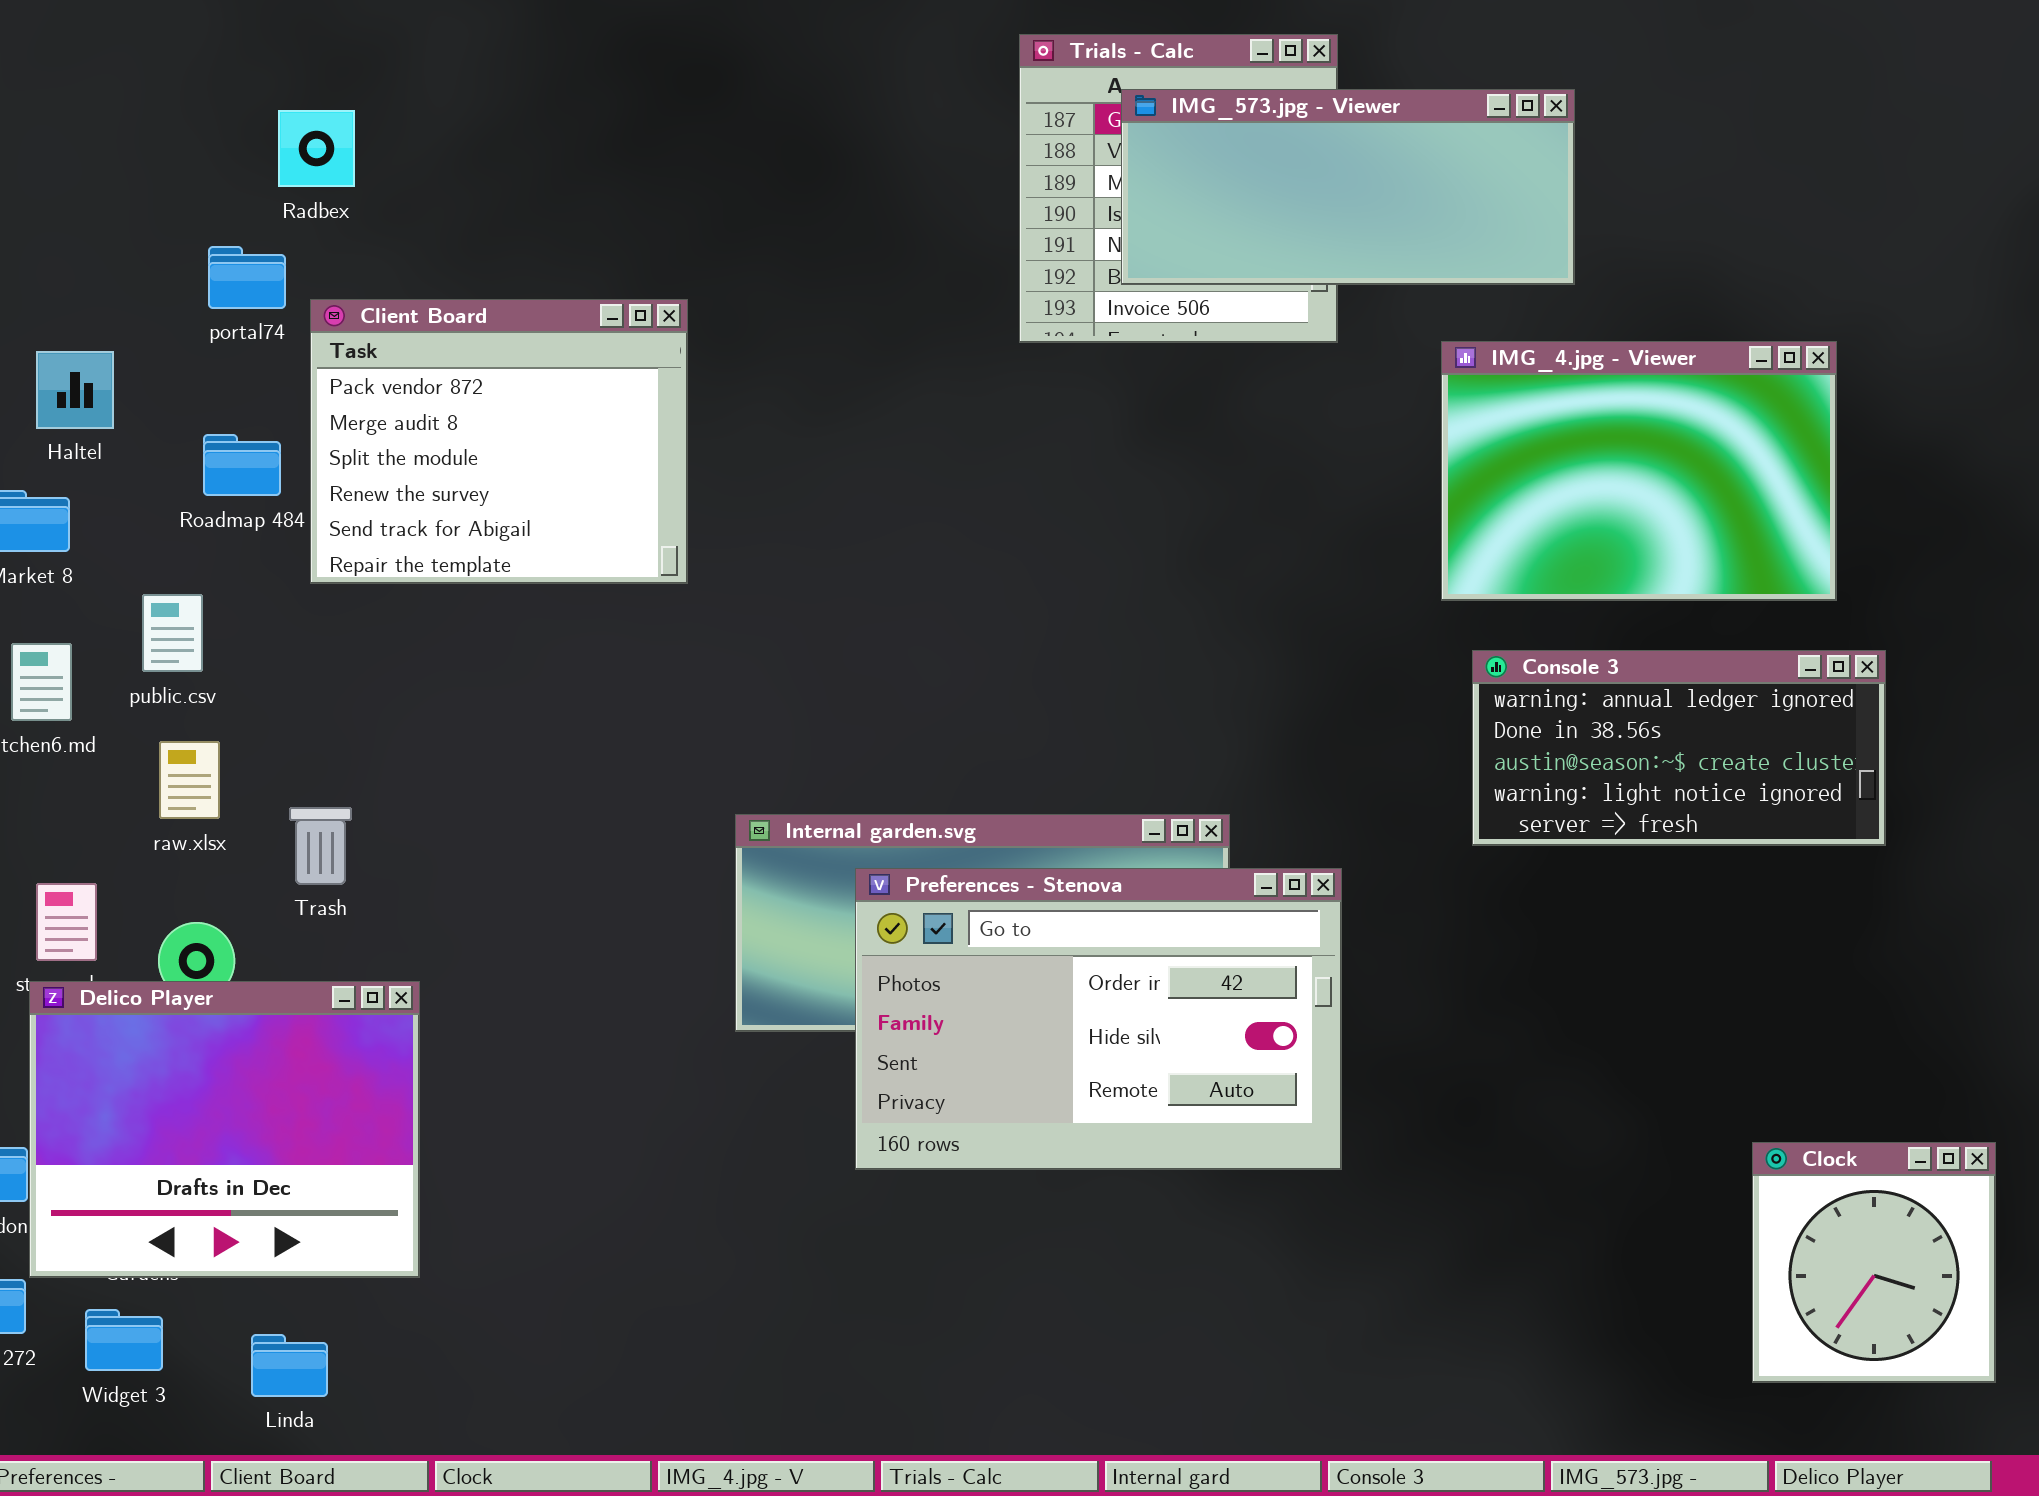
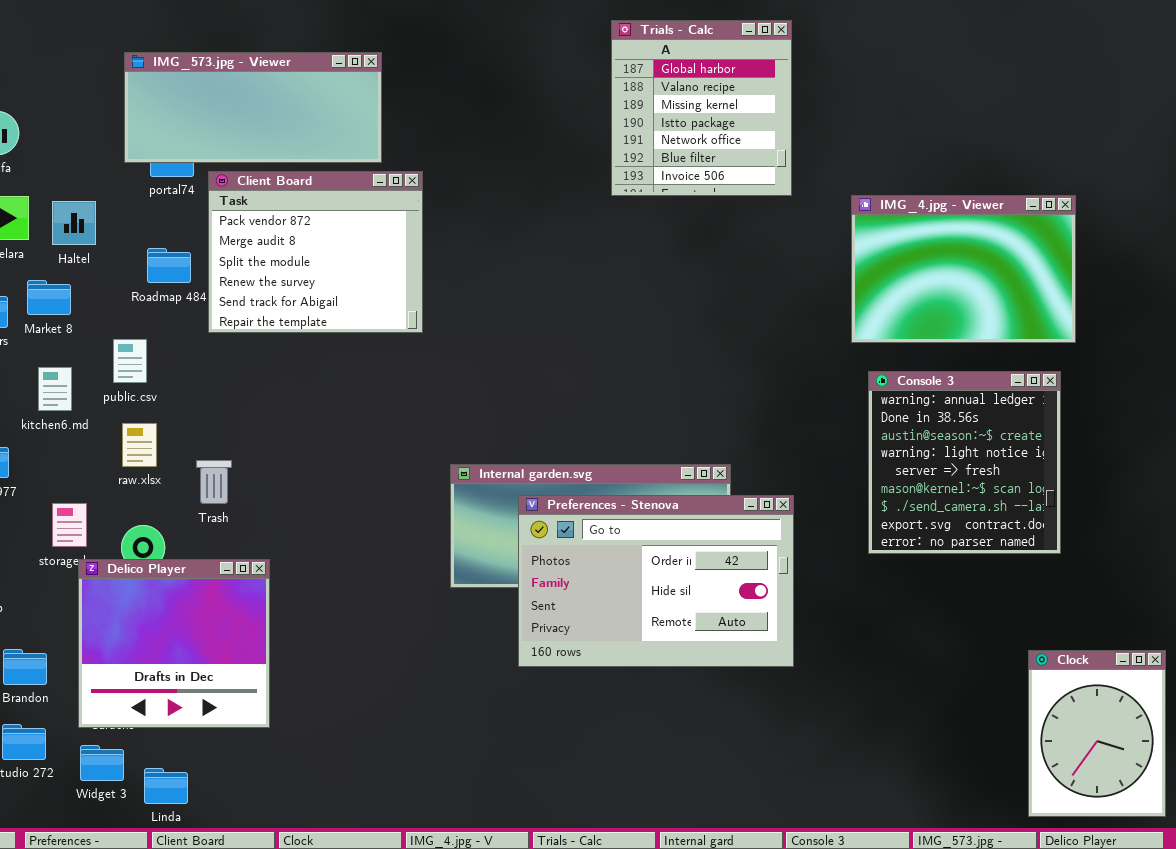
IMG_573.jpg - Viewer: [1121,89,1575,285] -> [124,52,382,163], moved
Console 3: [1472,650,1886,846] -> [868,371,1061,554], resized
Delico Player: [29,981,420,1278] -> [78,559,270,728], resized
Clock: [1752,1142,1996,1383] -> [1028,650,1166,817], resized
Linda: [251,1334,328,1397] -> [144,768,188,804], moved

